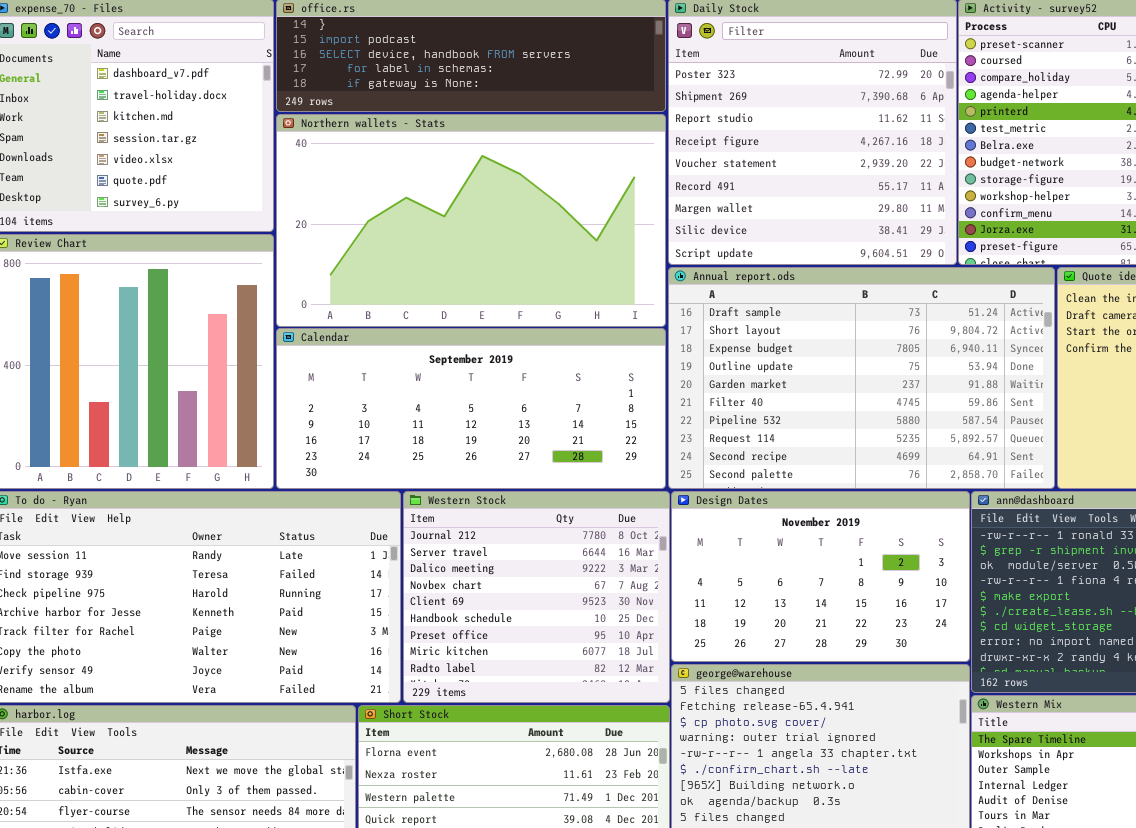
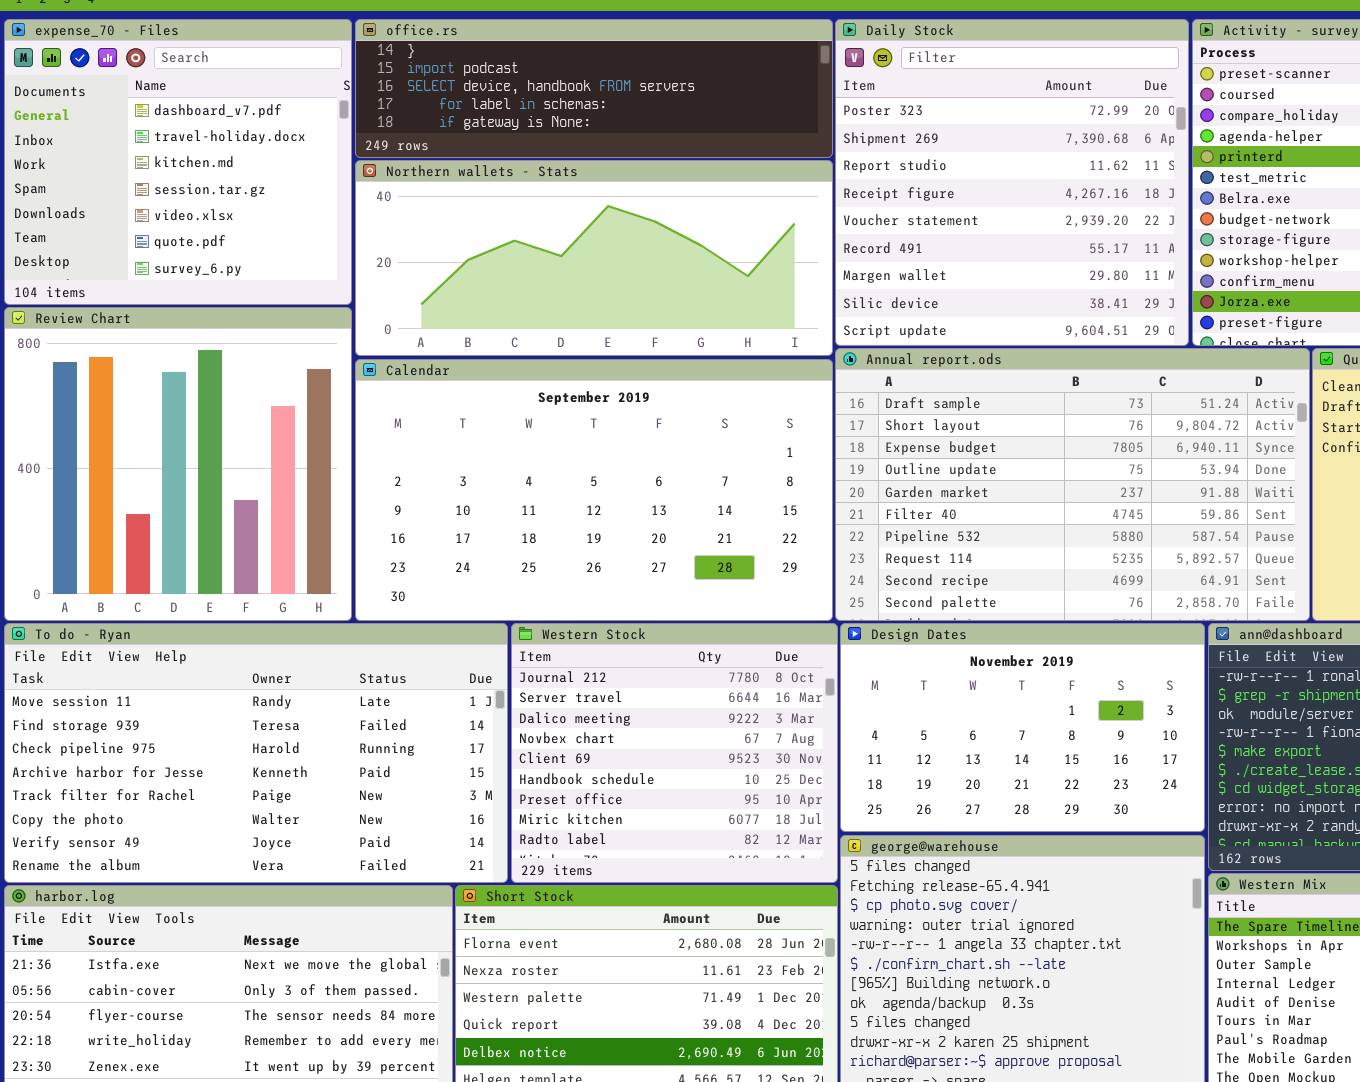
Northern wallets - Stats: [276,114,666,327] -> [355,160,833,356], resized
Calendar: [276,328,666,489] -> [355,359,833,621], resized

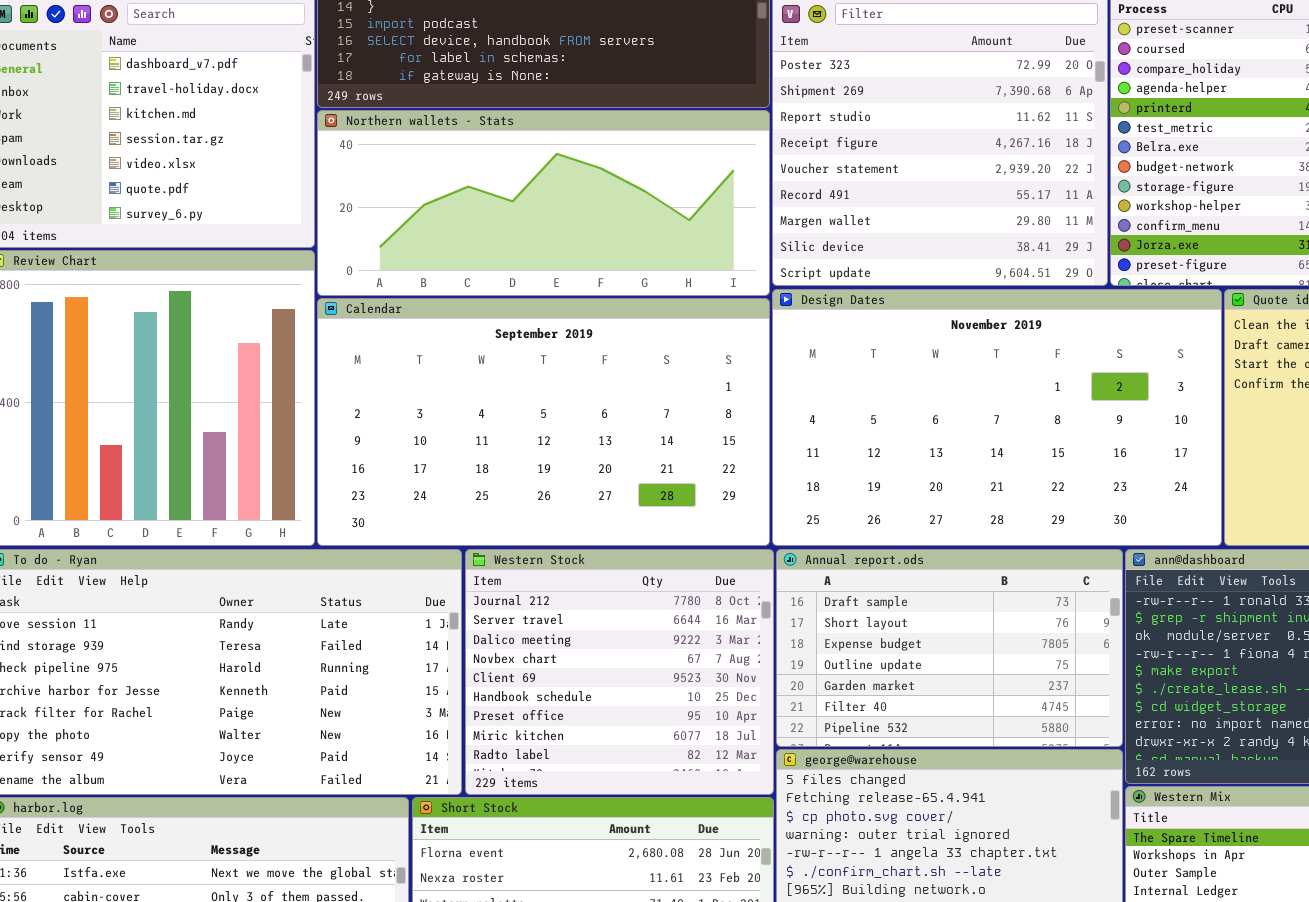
Annual report.ods: [835,348,1310,621] -> [776,549,1123,747], moved, resized
Design Dates: [840,623,1205,832] -> [772,289,1222,546], moved, resized

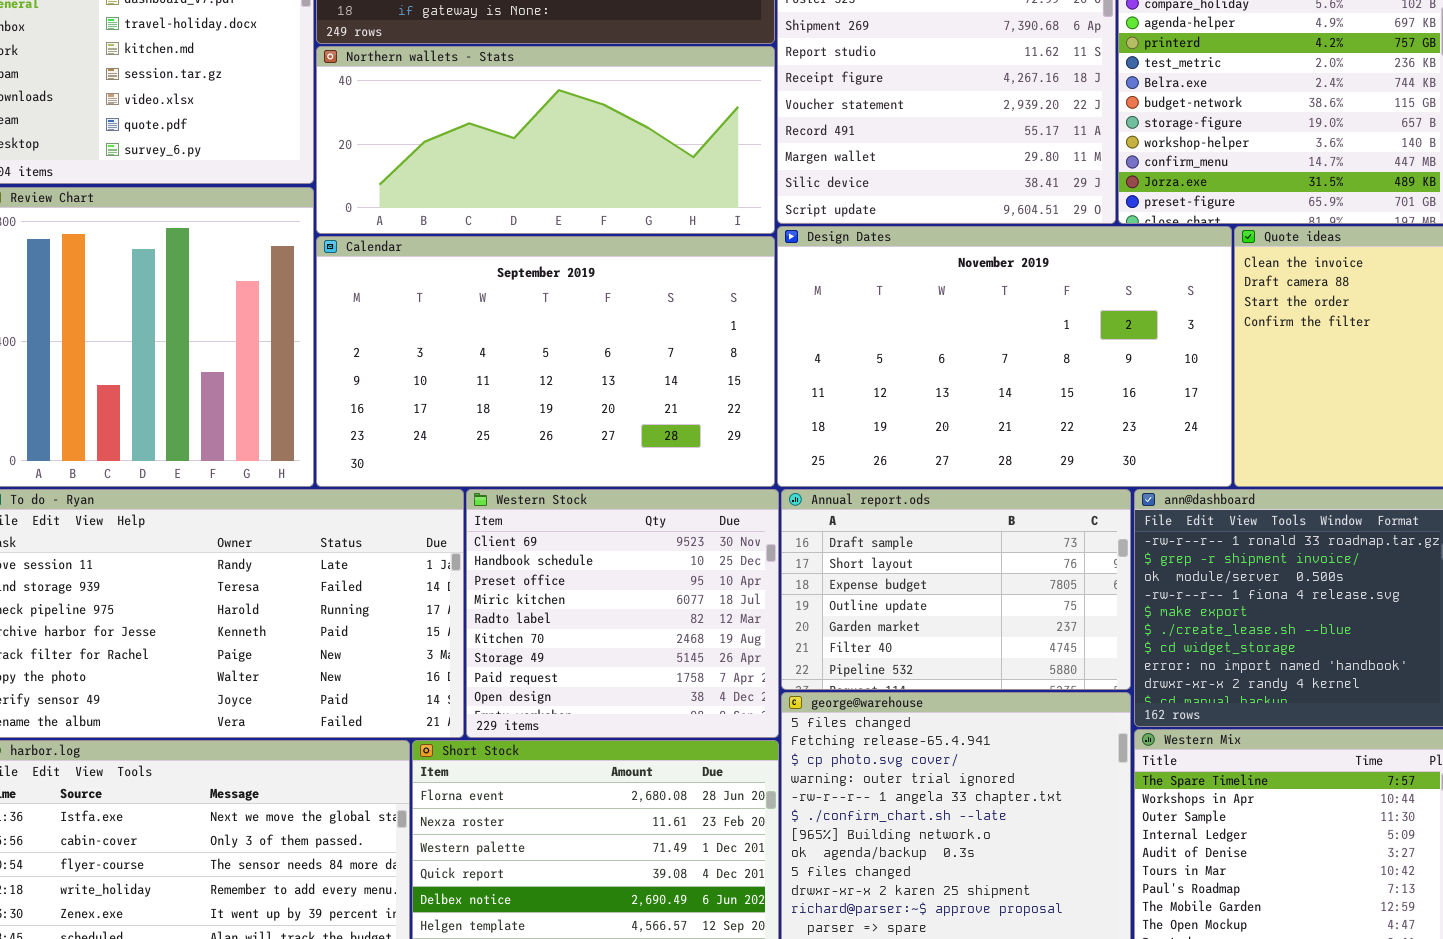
Western Stock: [465,549,774,795] -> [466,489,779,738], scrolled down 4 rows

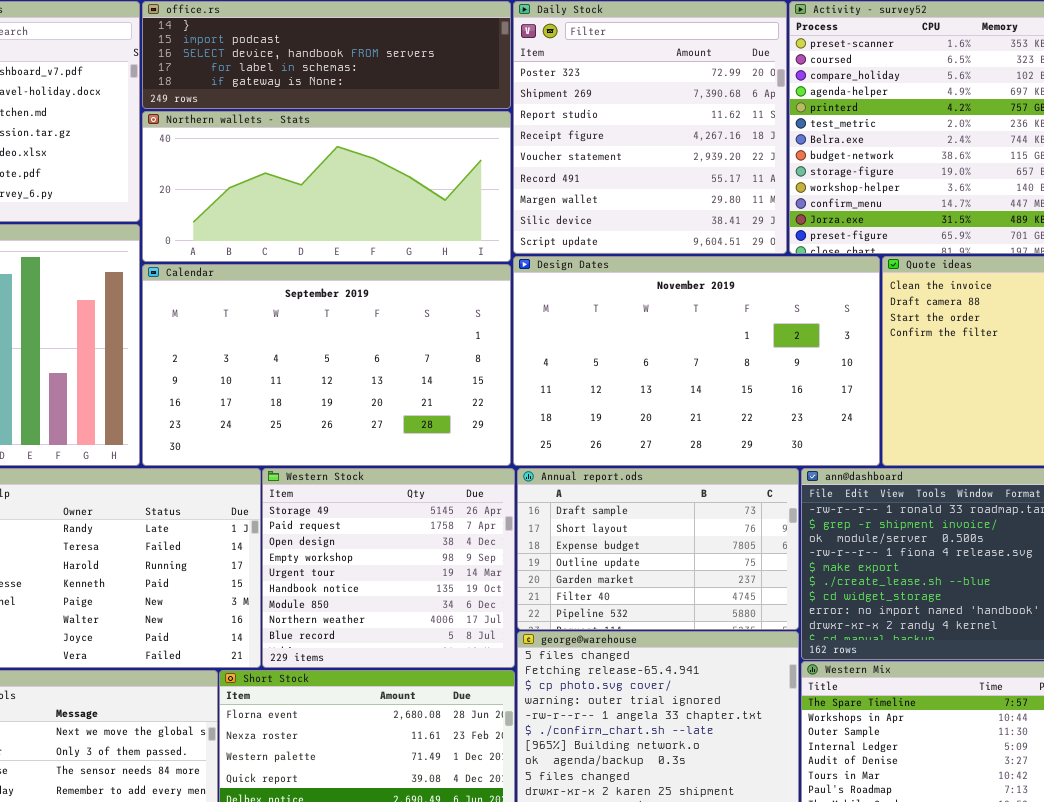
Western Stock: [466,489,779,738] -> [262,468,515,668], scrolled down 6 rows

